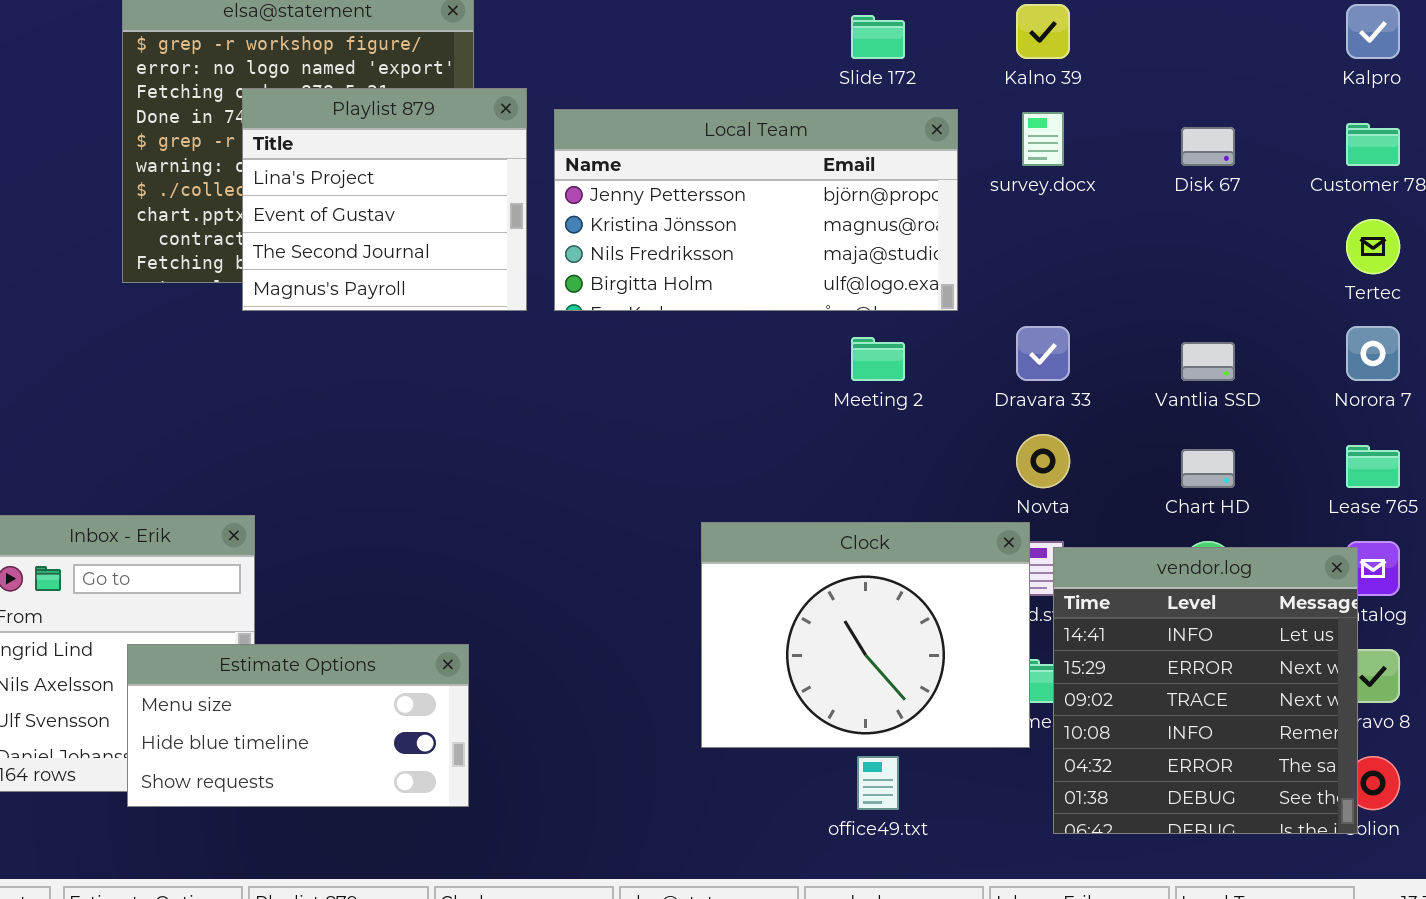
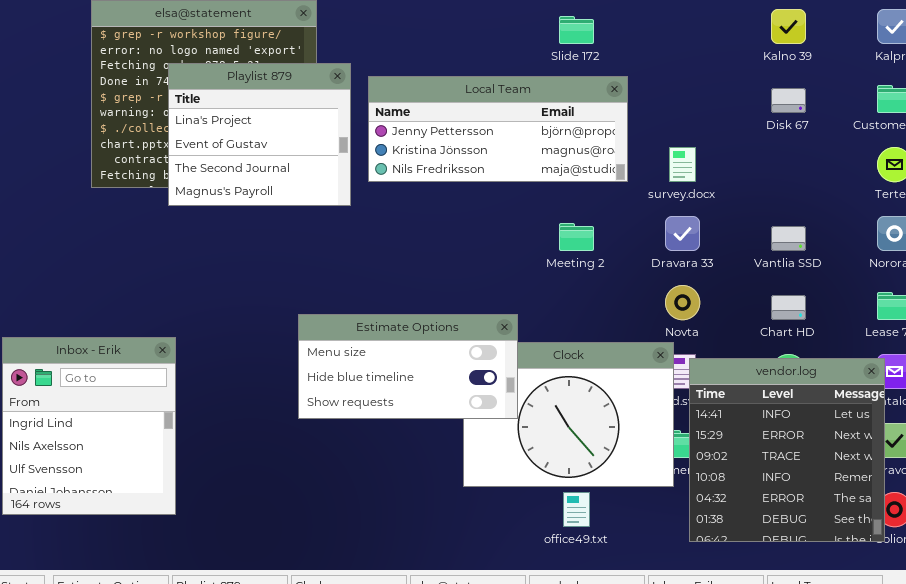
Kalno 39: [1016,4,1070,59] -> [771,9,806,44], moved
Local Team: [554,109,958,311] -> [368,76,628,182], resized
survey.docx: [1022,112,1064,166] -> [669,147,696,182], moved
Estimate Options: [127,644,469,807] -> [298,314,518,419], moved

